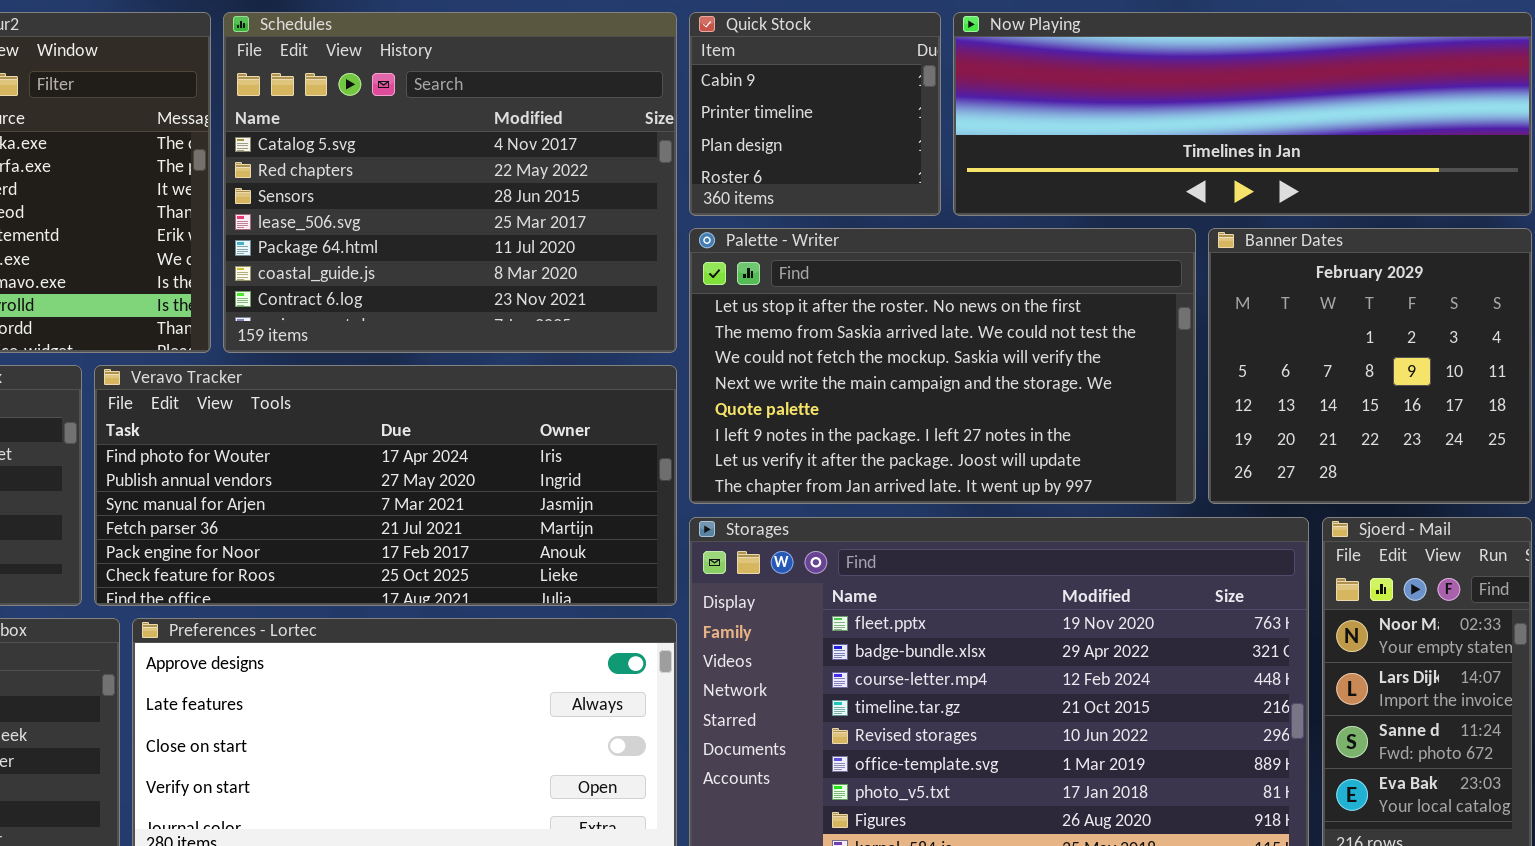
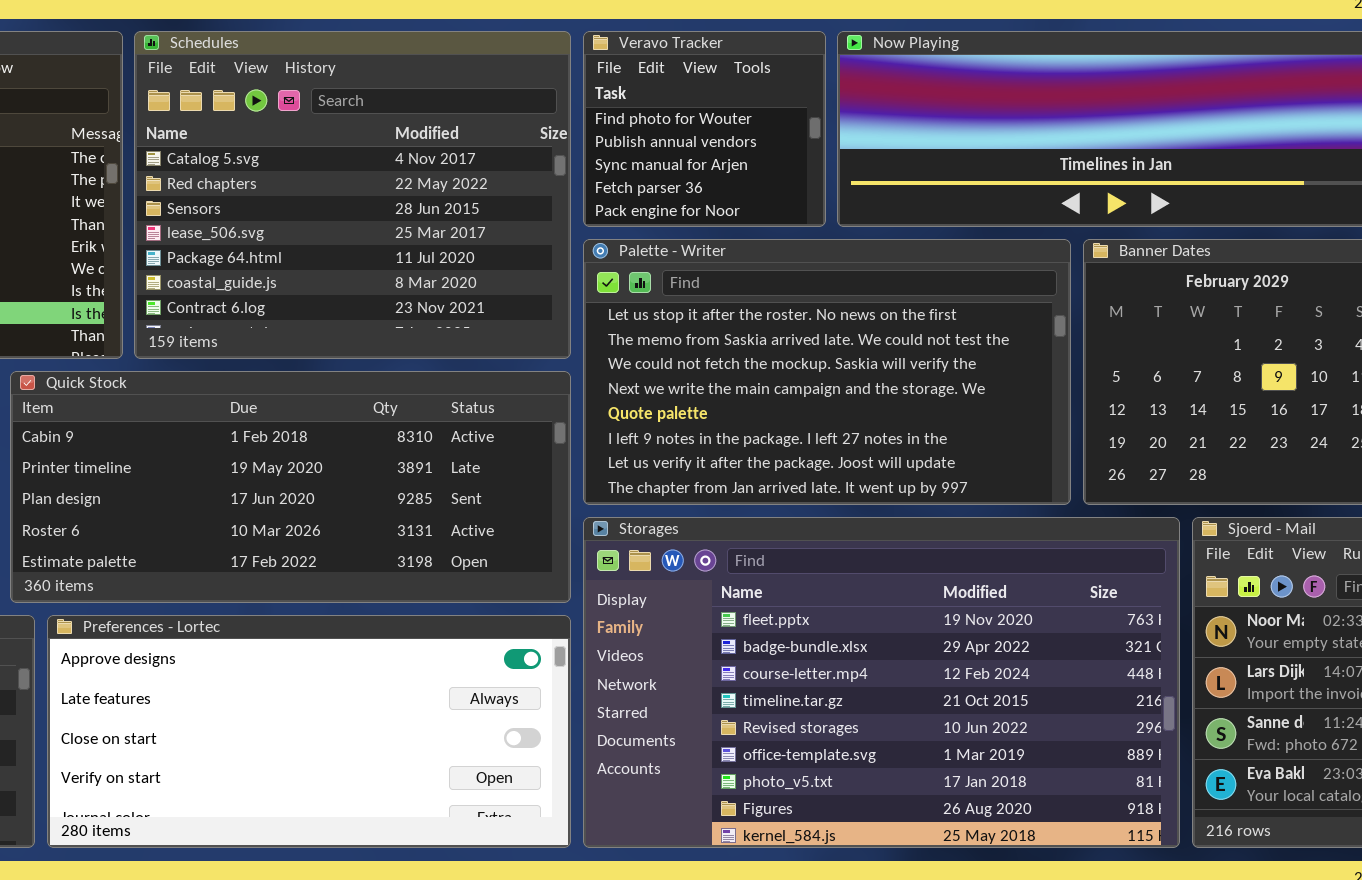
Quick Stock: [689,12,941,216] -> [10,371,571,603], moved, resized
Veravo Tracker: [94,365,677,606] -> [583,31,826,227], moved, resized

